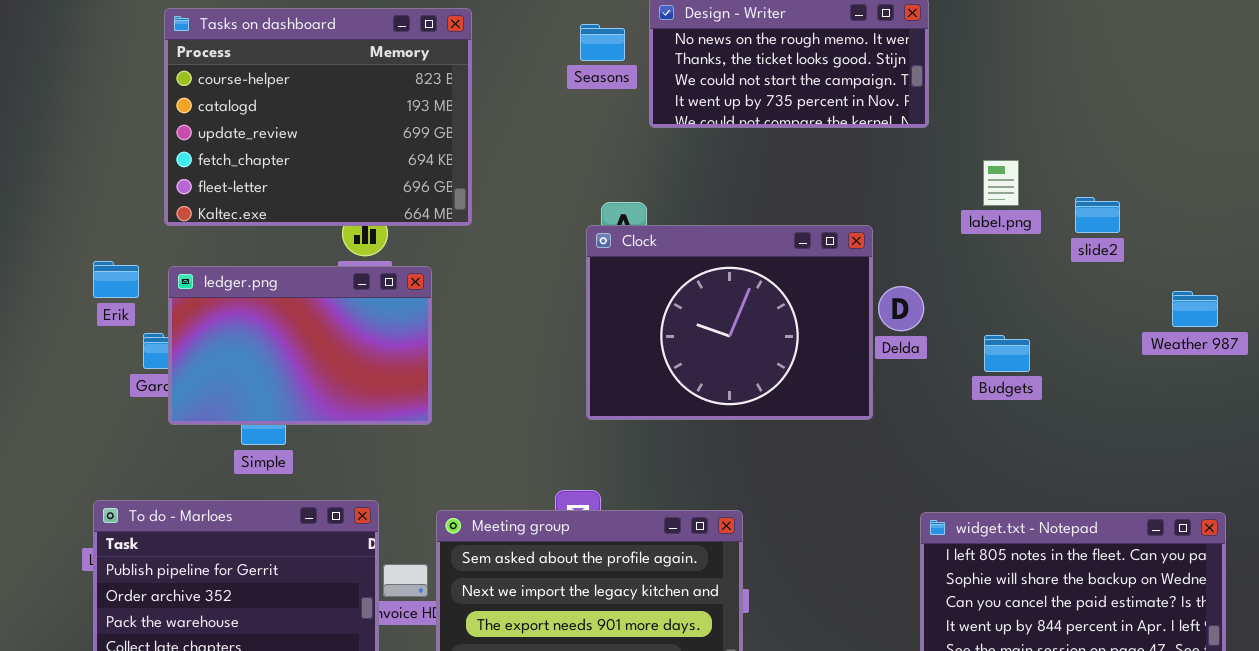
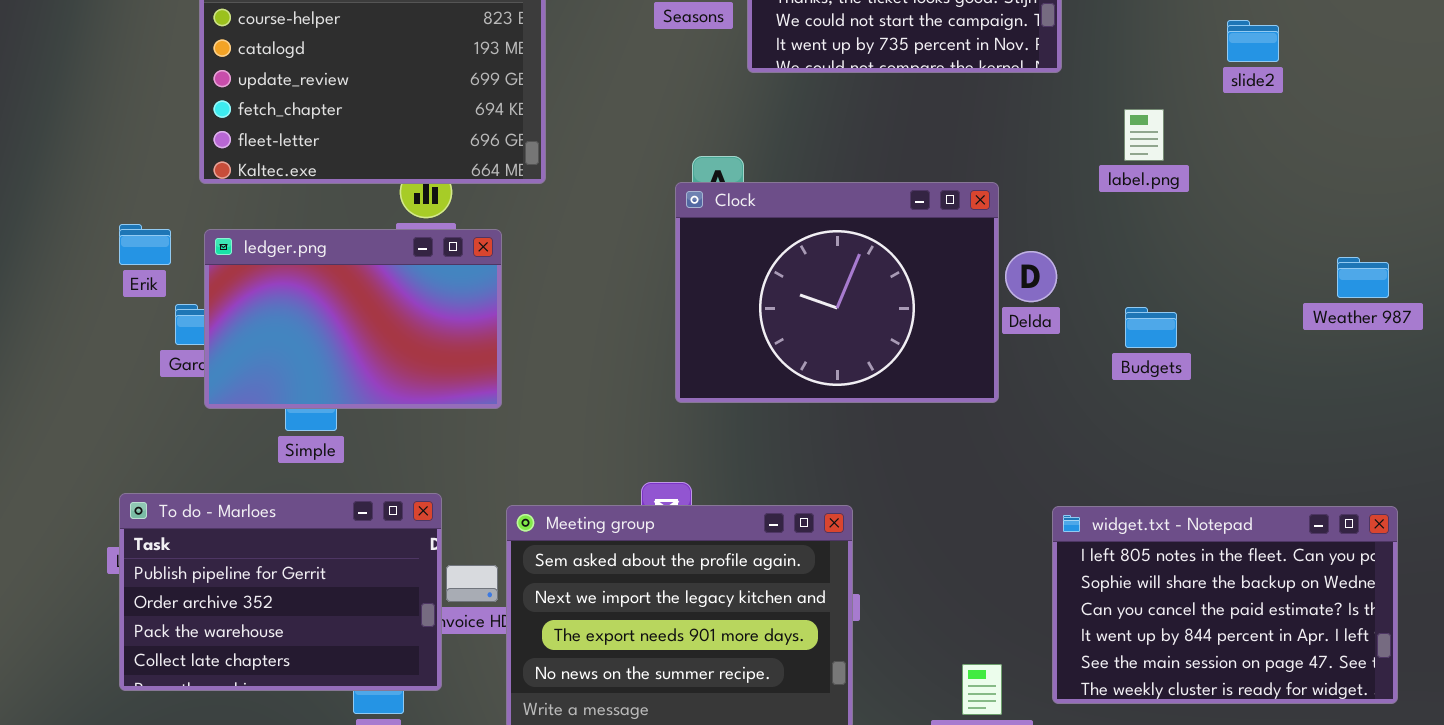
slide2: [1075,197,1120,233] -> [1227,20,1279,62], moved

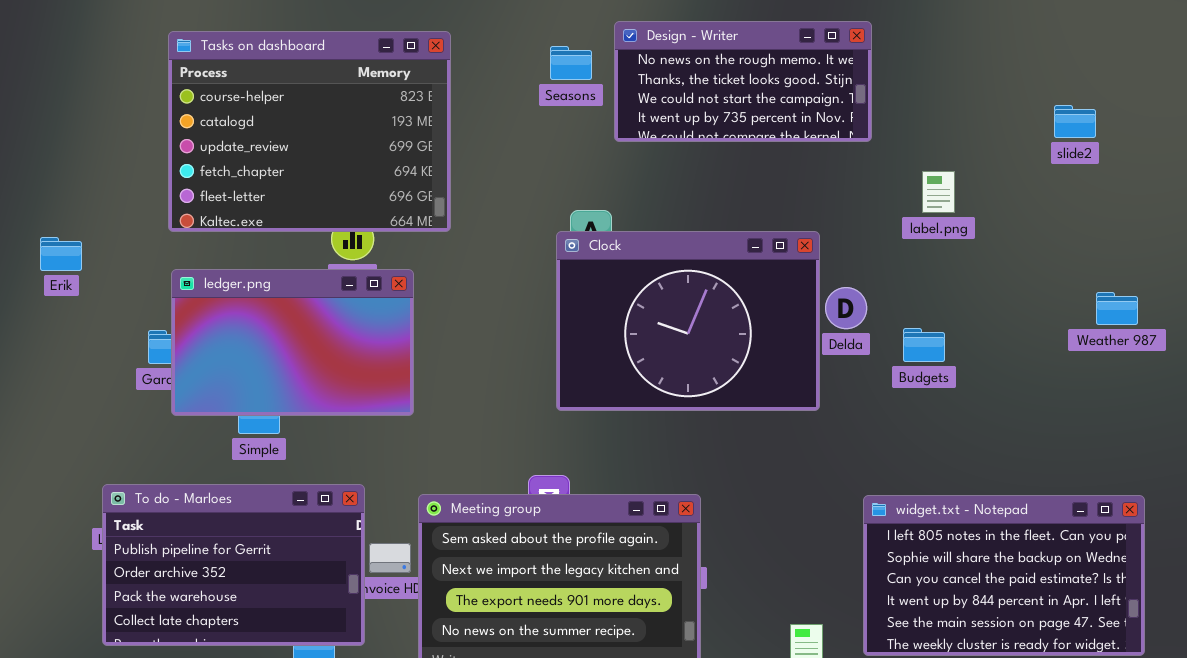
slide2: [1227,20,1279,62] -> [1054,105,1096,138], moved
Erik: [119,224,171,265] -> [40,237,82,271], moved
Budgets: [1125,307,1177,348] -> [903,328,945,362], moved

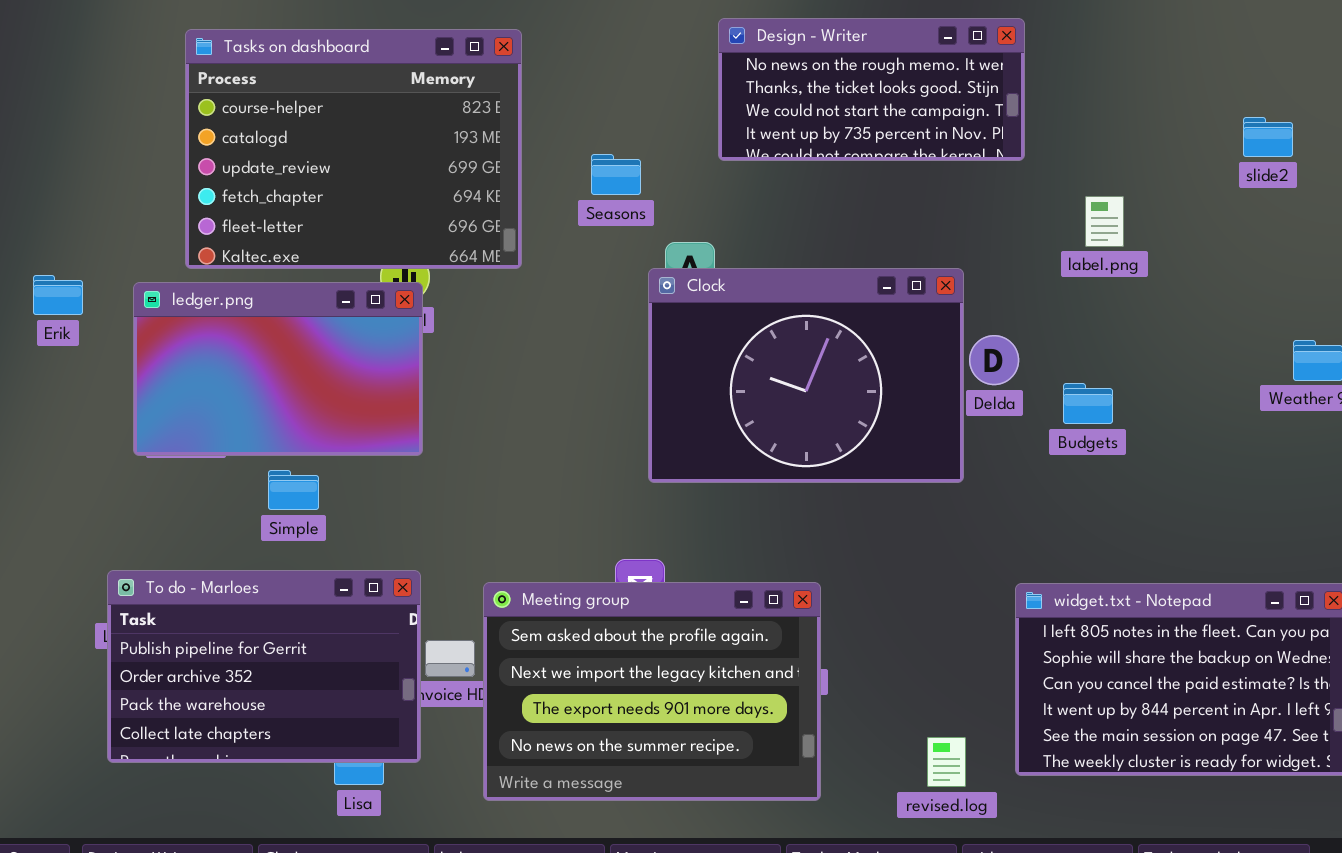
Seasons: [550,46,592,80] -> [591,154,641,195], moved
ledger.png: [171,269,414,416] -> [133,282,423,456], moved

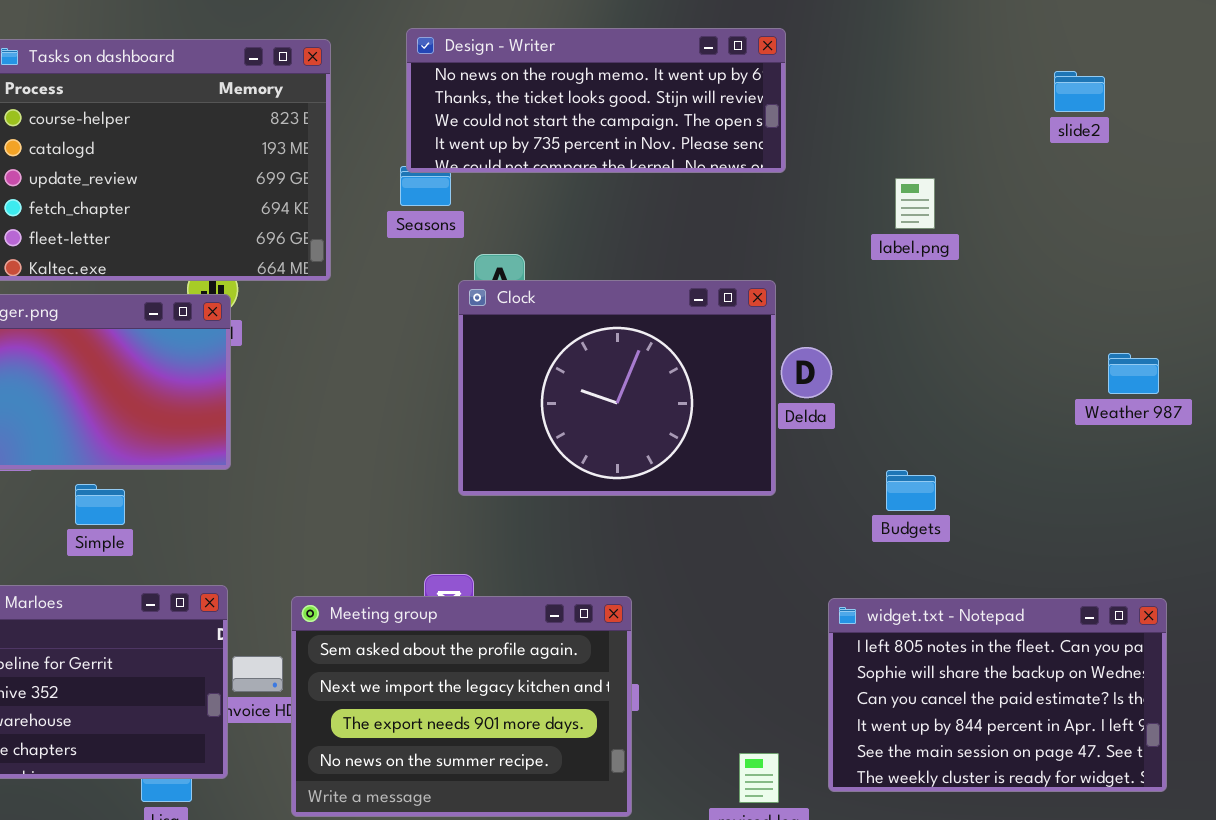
Design - Writer: [718,18,1025,161] -> [406,28,786,173], moved, resized
slide2: [1243,117,1293,157] -> [1054,71,1105,112], moved
label.png: [1085,196,1124,247] -> [895,178,935,229], moved
Budgets: [1063,383,1113,424] -> [886,470,936,511], moved

